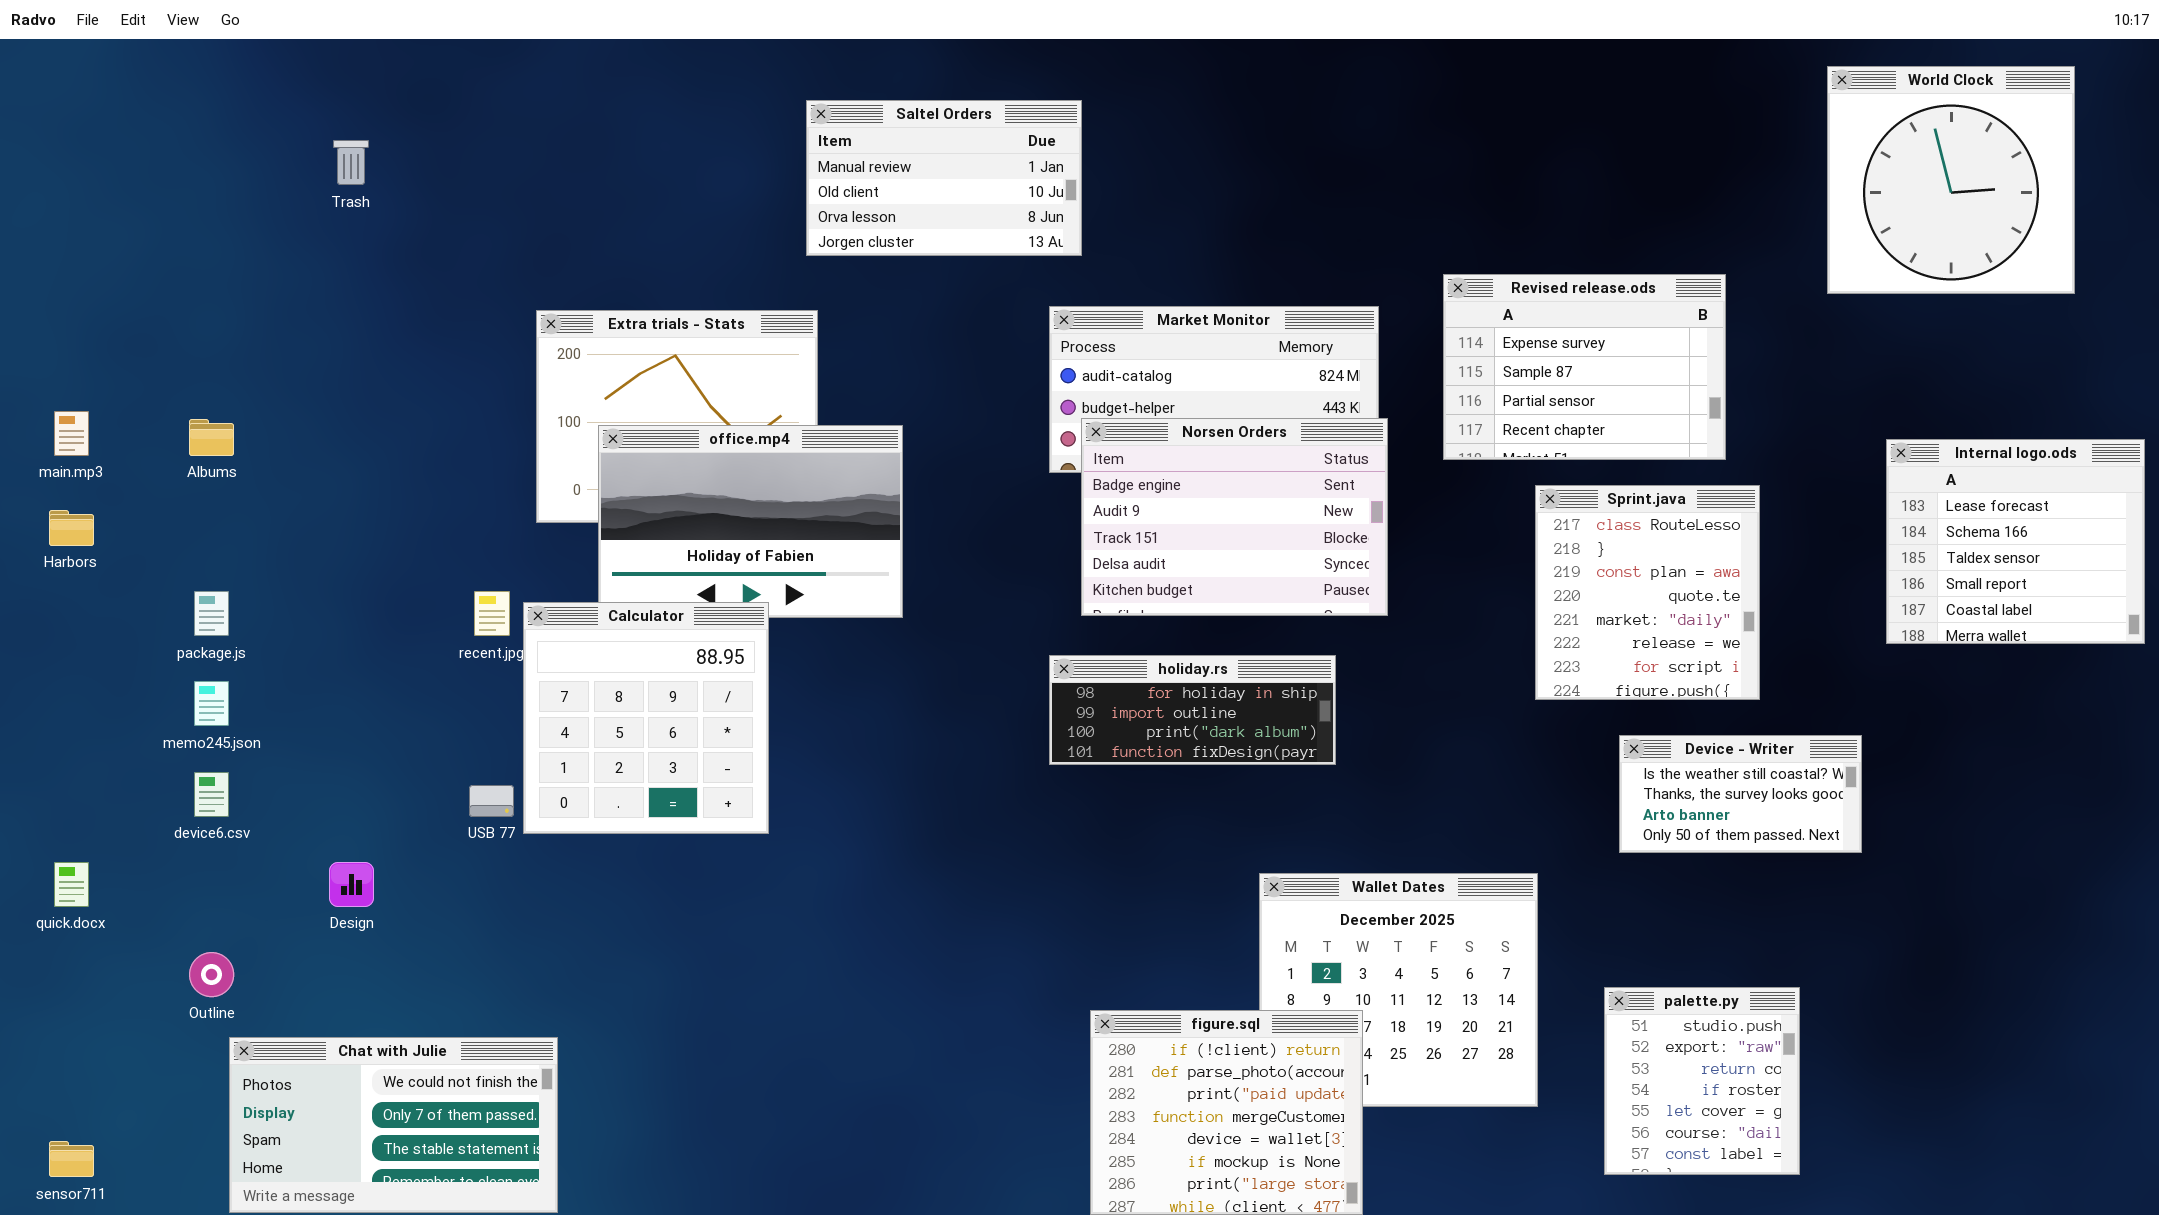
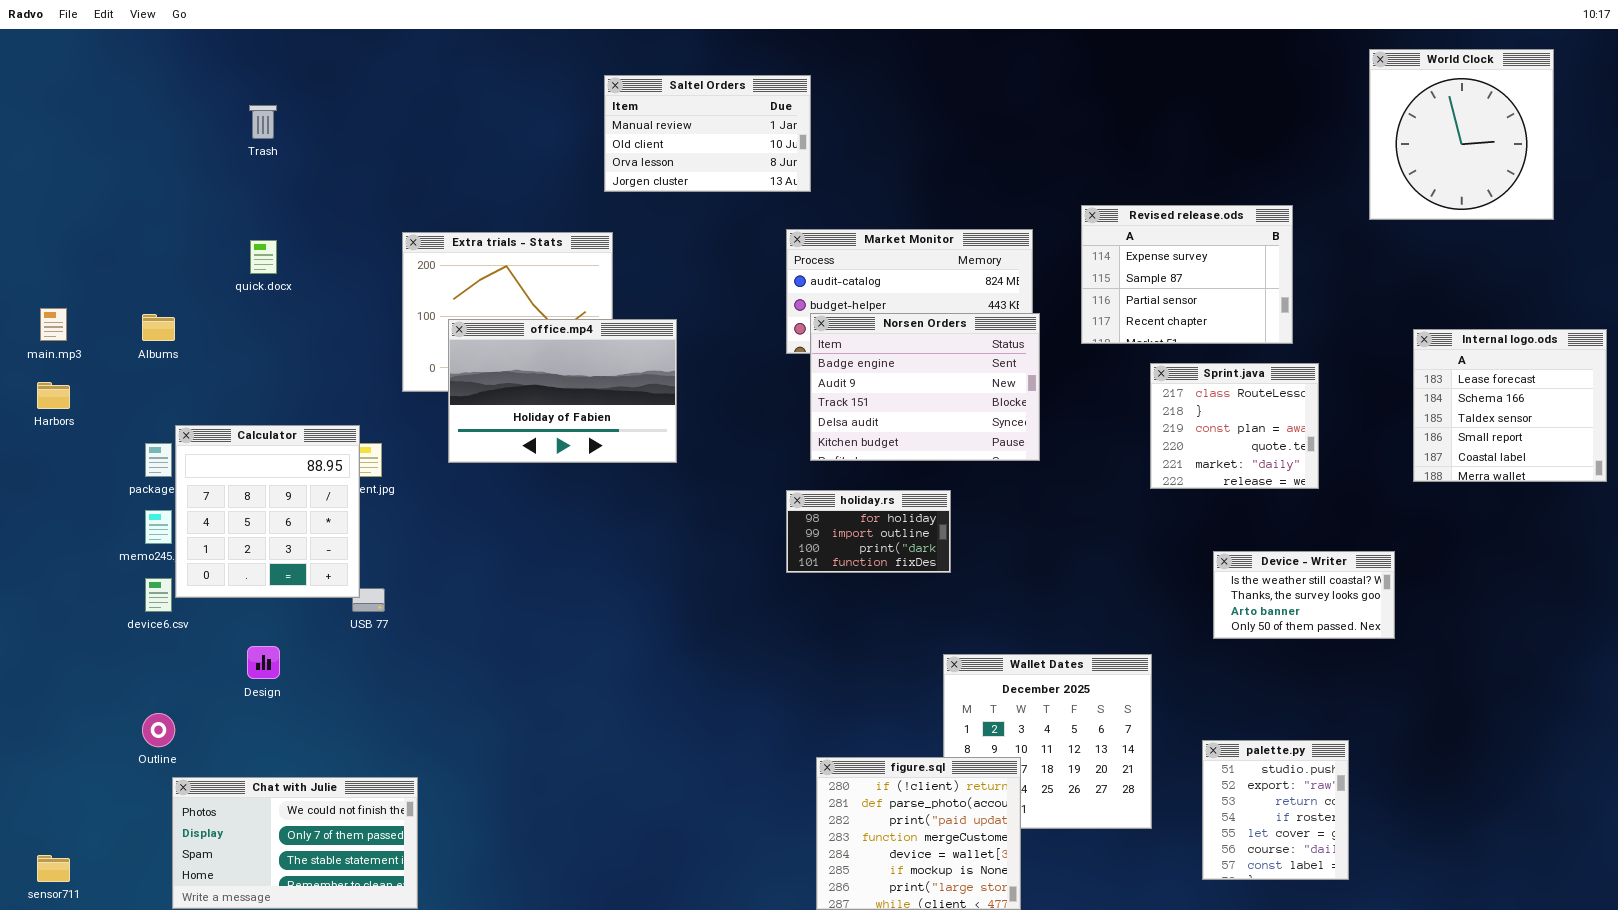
Sprint.java: [1535,485,1760,700] -> [1150,363,1319,489], resized
Calculator: [523,602,769,834] -> [175,425,360,598], moved
holiday.rs: [1049,655,1336,765] -> [786,490,951,573], resized
quick.docx: [54,862,89,907] -> [250,240,277,274], moved

